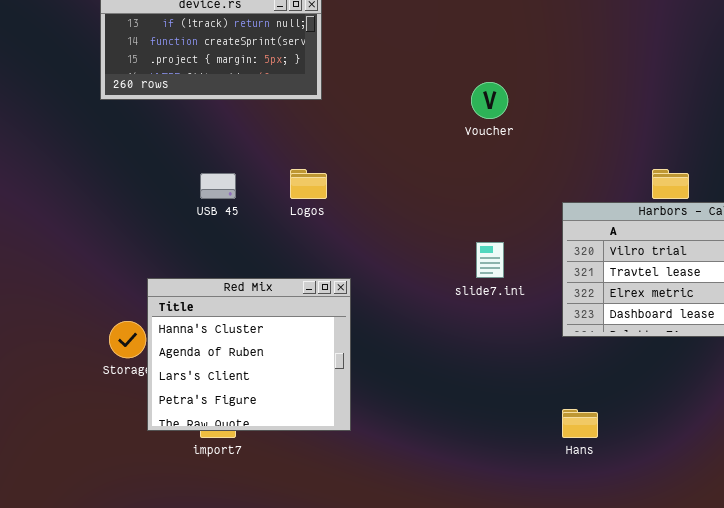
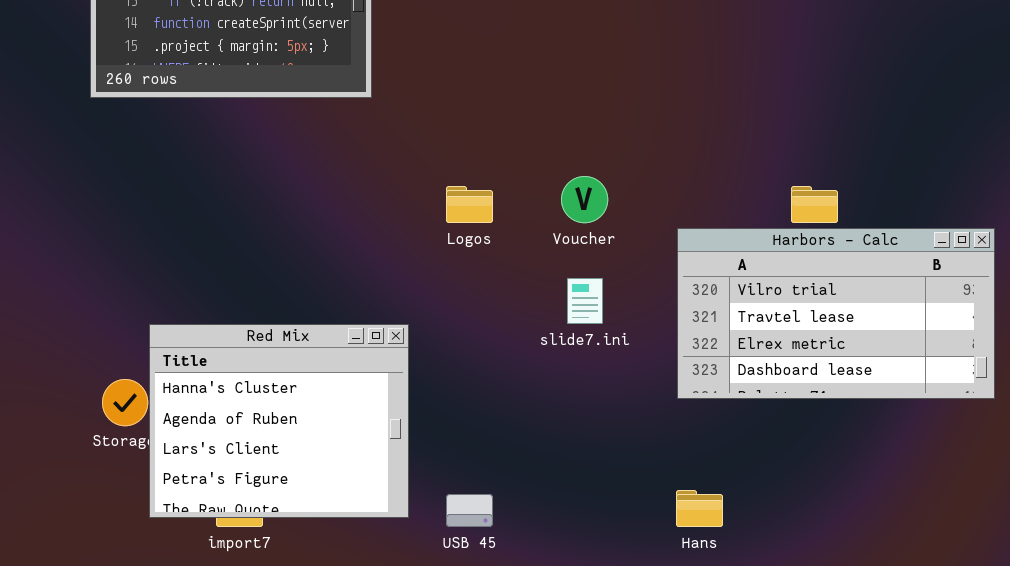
Voucher: [471,82,508,119] -> [561,176,608,223], moved
Logos: [290,169,327,199] -> [446,186,493,223], moved
USB 45: [200,173,236,199] -> [446,494,493,527], moved

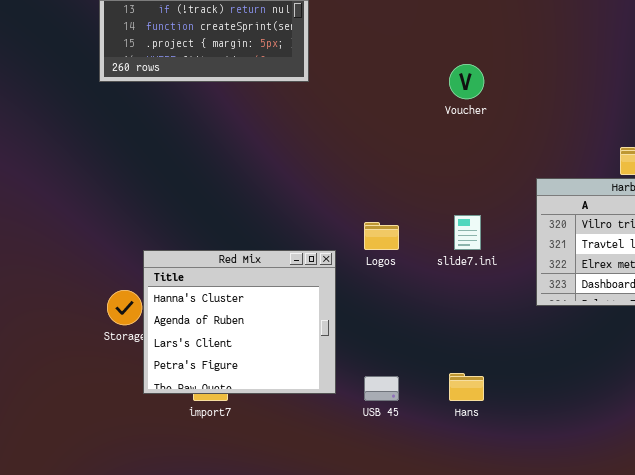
Voucher: [561,176,608,223] -> [449,64,484,99], moved
Logos: [446,186,493,223] -> [364,222,399,250], moved
Hans: [676,490,723,527] -> [449,373,484,401], moved

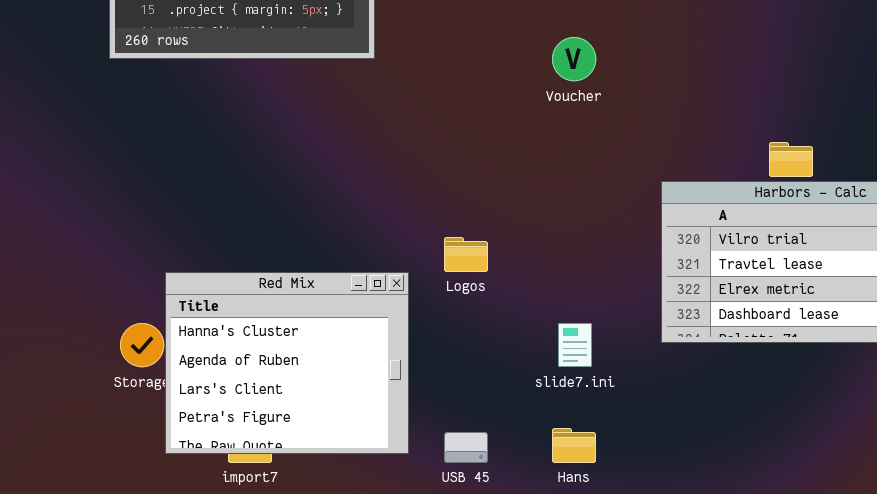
slide7.ini: [454,215,481,250] -> [558,323,592,367], moved

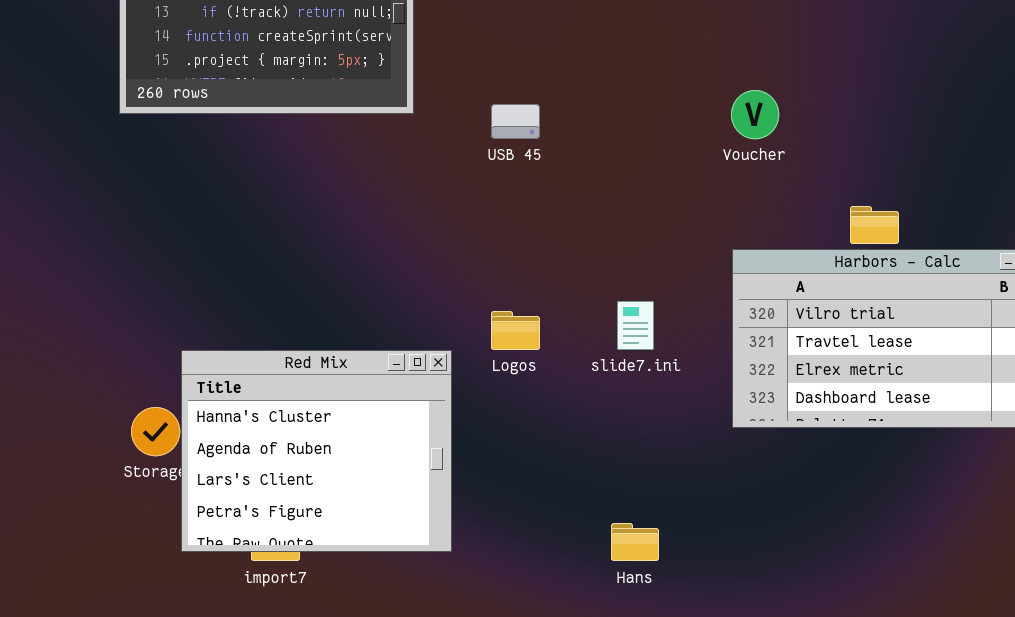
Voucher: [552,37,596,81] -> [731,90,779,139], moved
slide7.ini: [558,323,592,367] -> [617,301,654,350], moved
USB 45: [444,432,488,463] -> [491,104,540,139], moved

